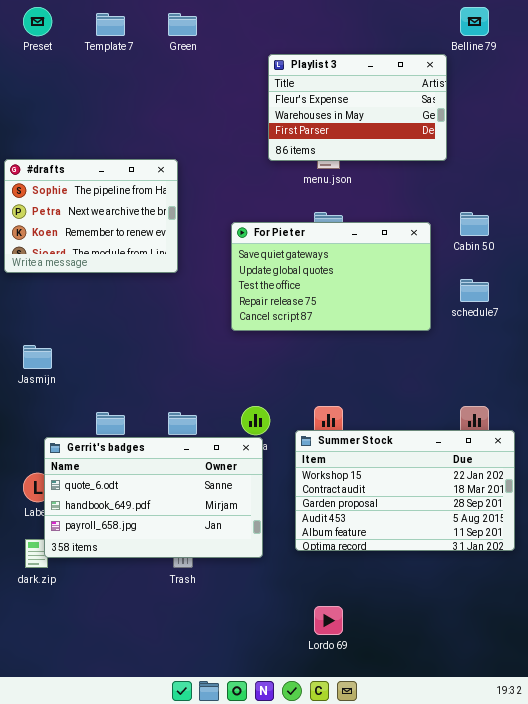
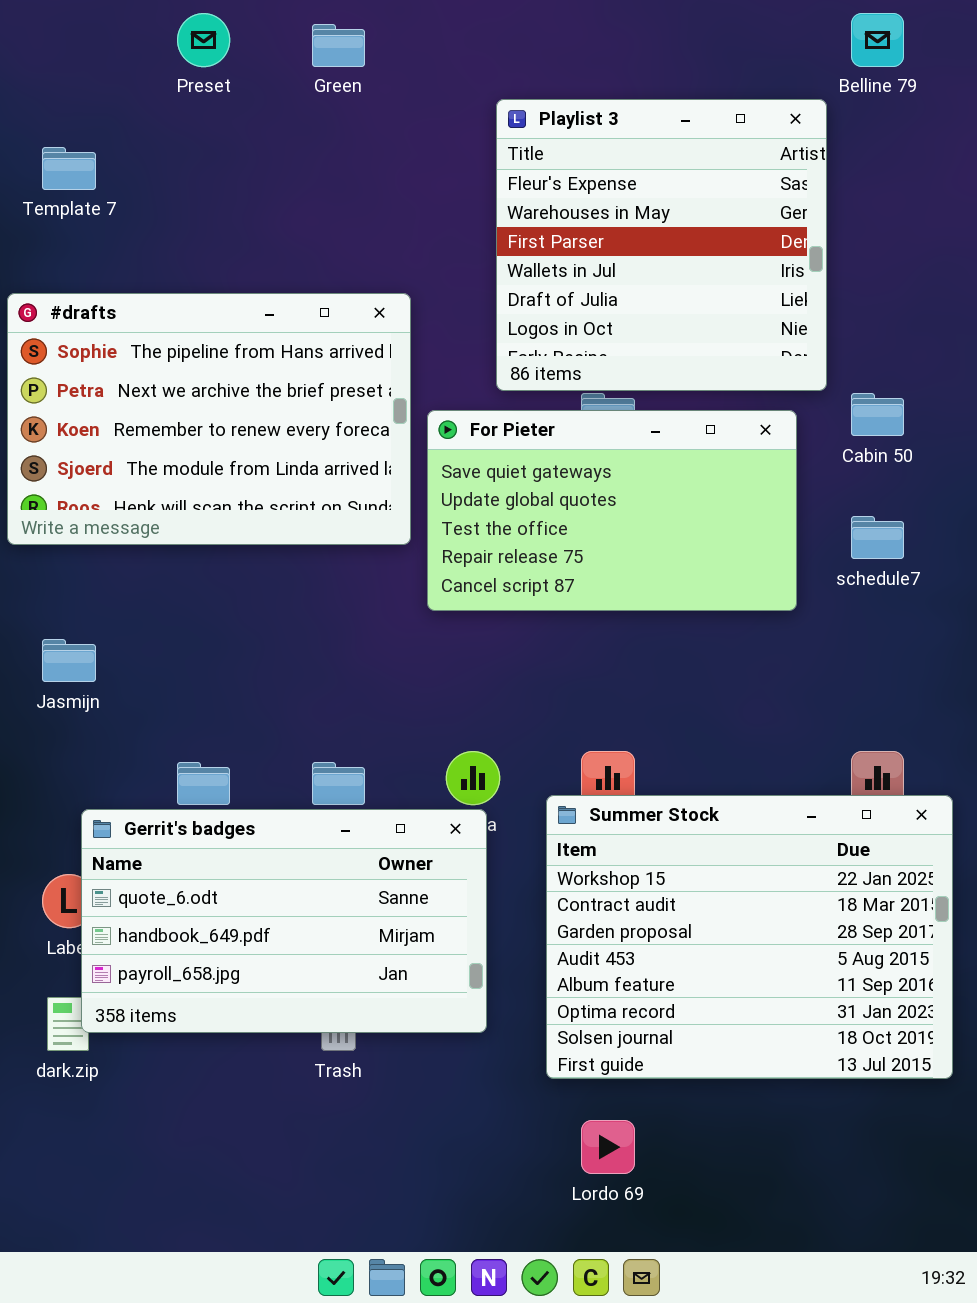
Preset: [23,7,52,36] -> [177,13,230,67], moved
Template 7: [96,13,125,36] -> [42,147,96,190], moved
Playlist 3: [268,54,447,161] -> [496,99,827,391], resized
#drafts: [4,159,178,273] -> [7,293,411,545], resized
Summer Stock: [295,430,515,551] -> [546,795,953,1079], resized

